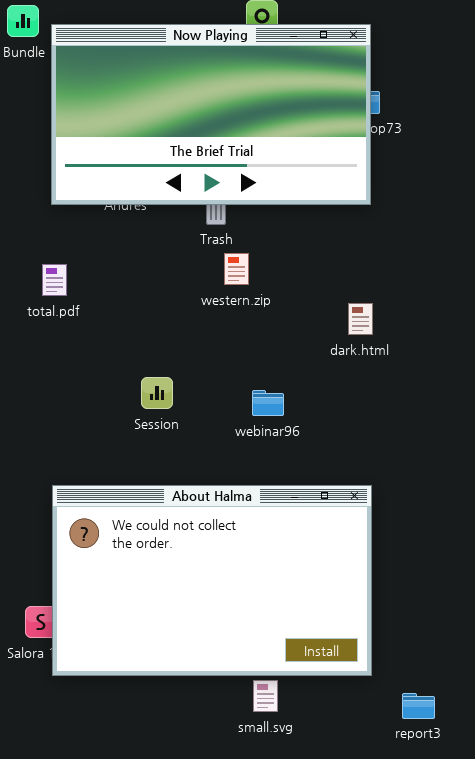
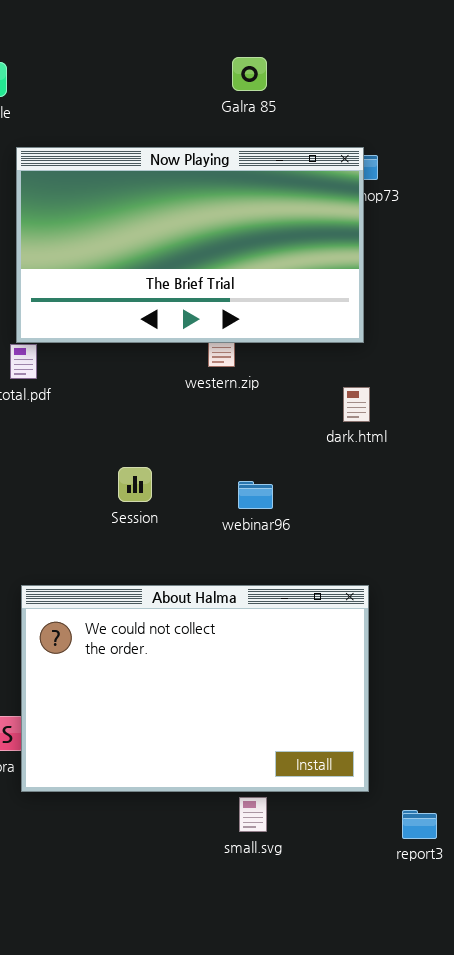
Now Playing: [51,24,371,205] -> [16,147,364,343], moved

